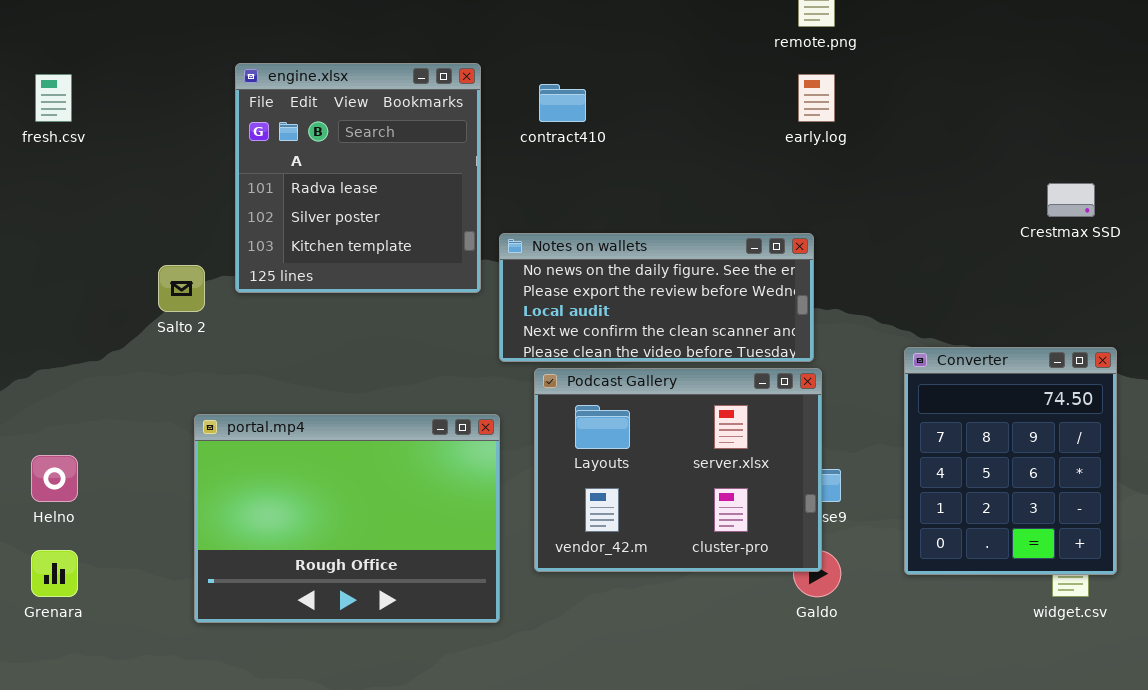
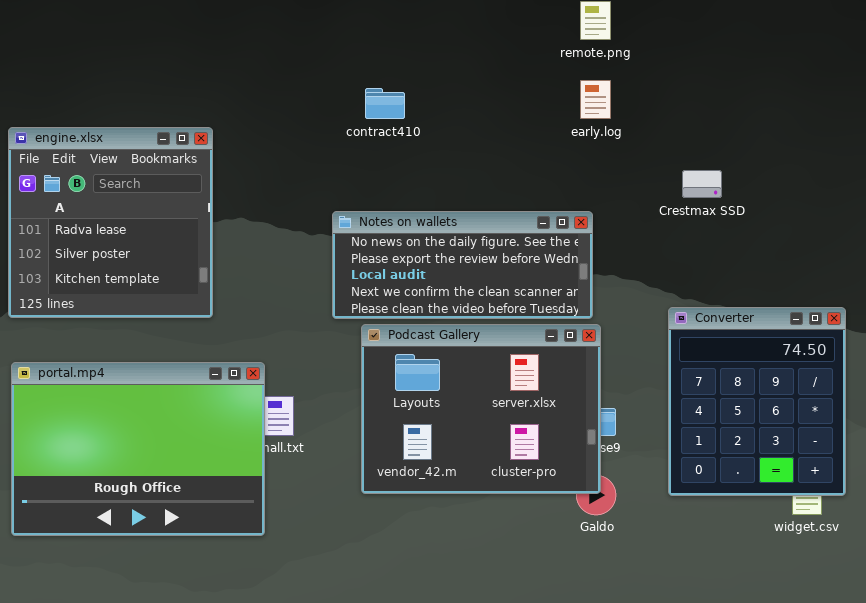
engine.xlsx: [235,63,481,293] -> [8,127,213,318], moved
Crestmax SSD: [1047,183,1095,217] -> [682,170,722,198], moved
portal.mp4: [194,414,500,623] -> [11,362,265,536], moved

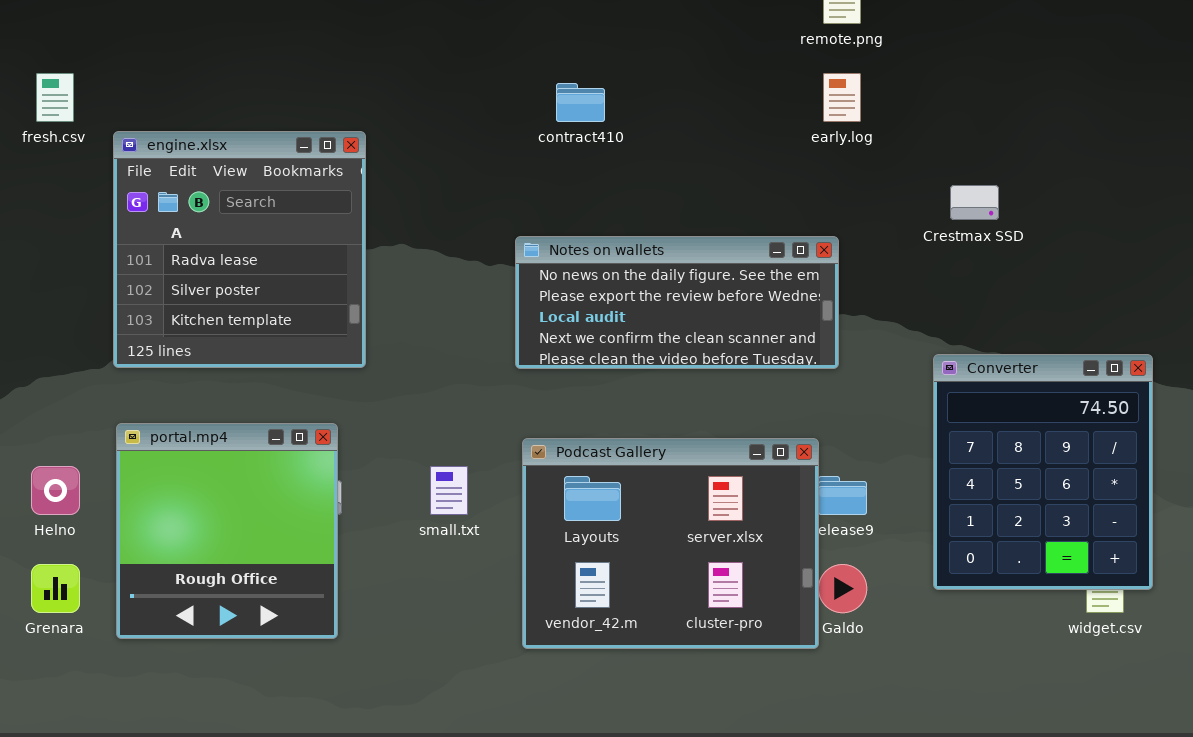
Podcast Gallery: [361,324,601,494] -> [522,438,819,649], moved
portal.mp4: [11,362,265,536] -> [116,423,338,639], resized

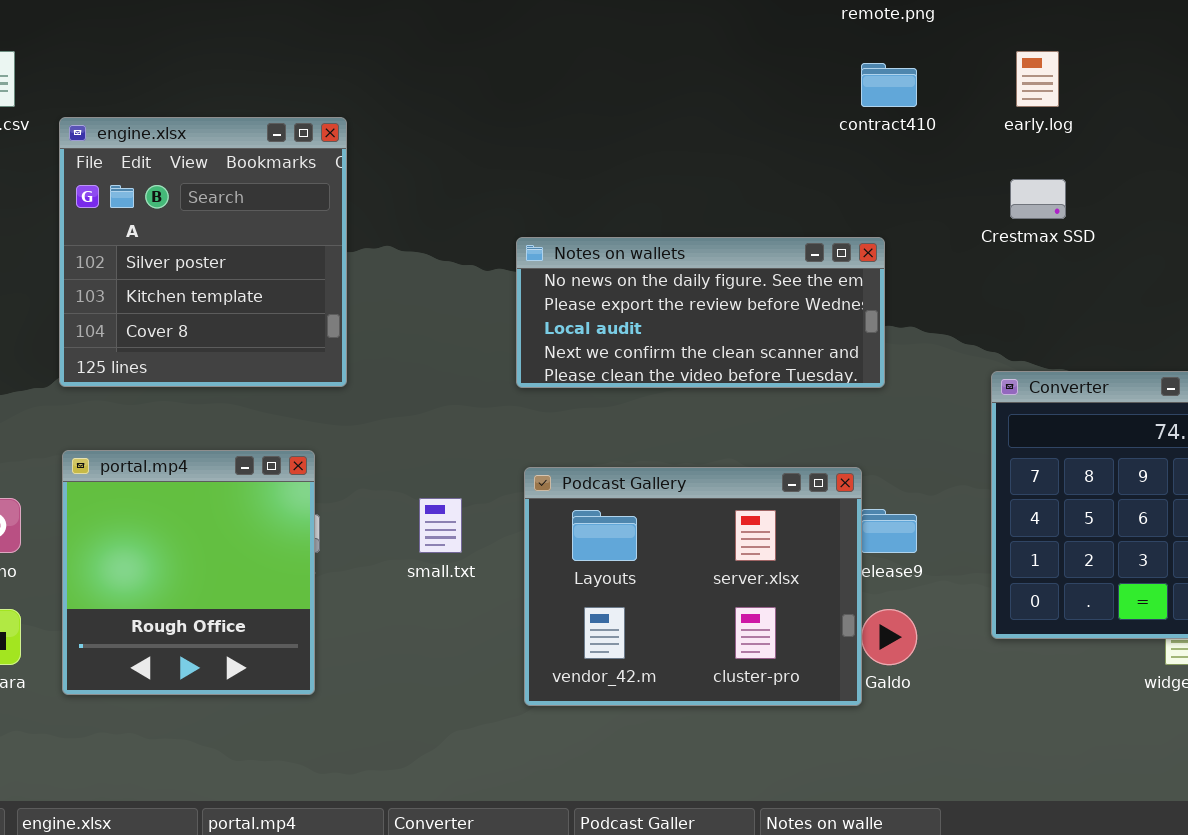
early.log: [823,73,861,122] -> [1016,51,1059,107], moved
contract410: [556,83,605,122] -> [861,63,917,107], moved
engine.xlsx: [113,131,366,368] -> [59,117,347,387], scrolled down 1 row

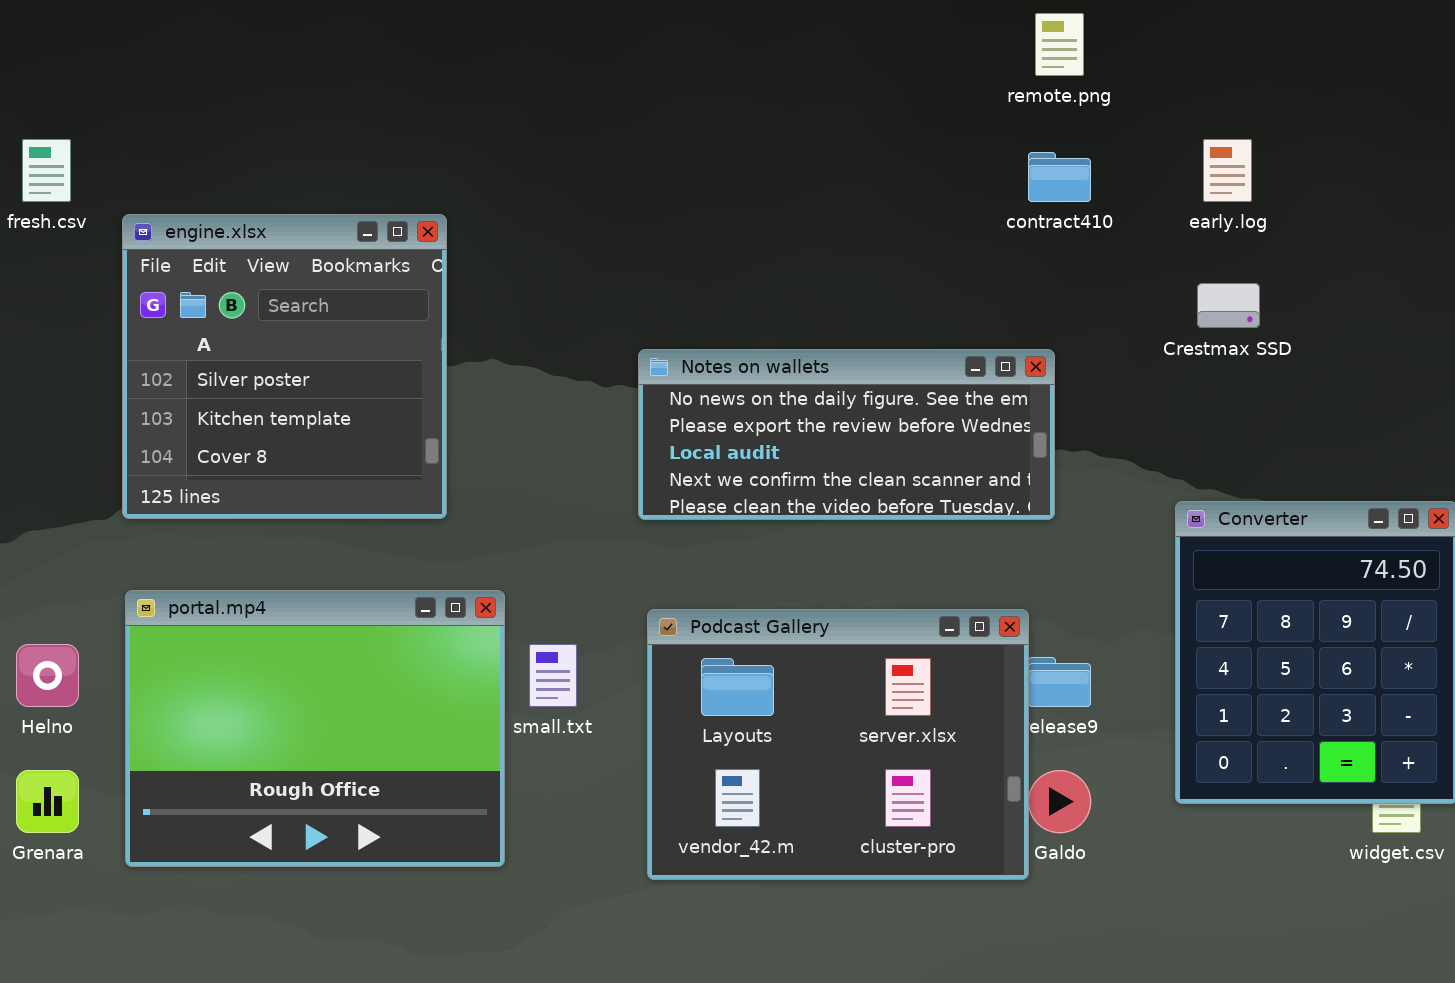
portal.mp4: [62,450,315,695] -> [125,590,505,867], resized

